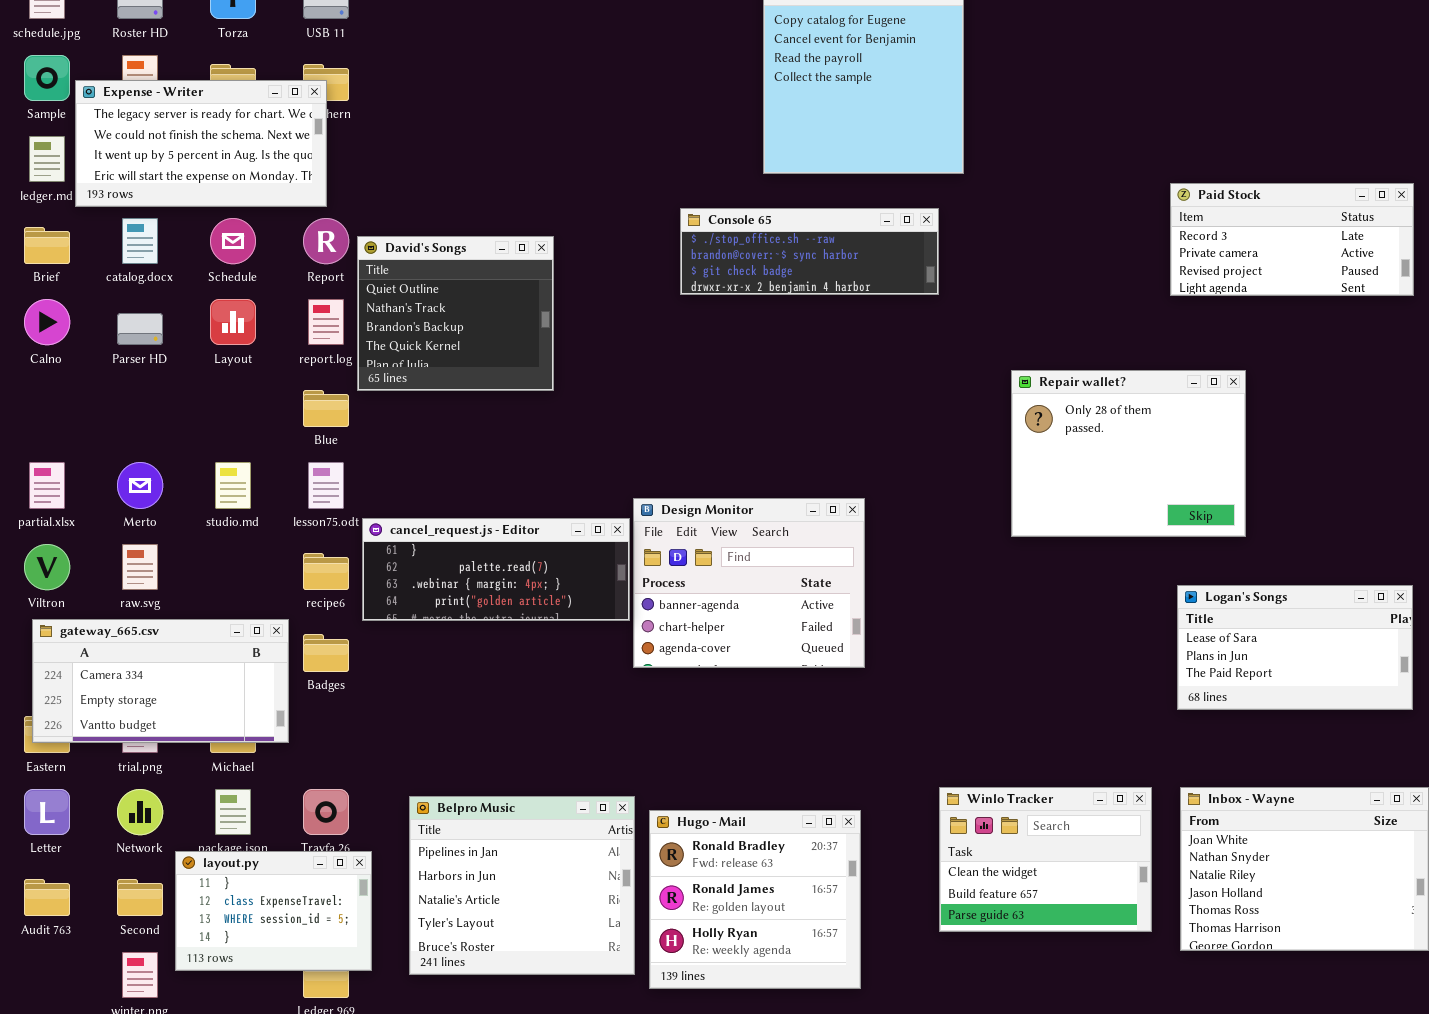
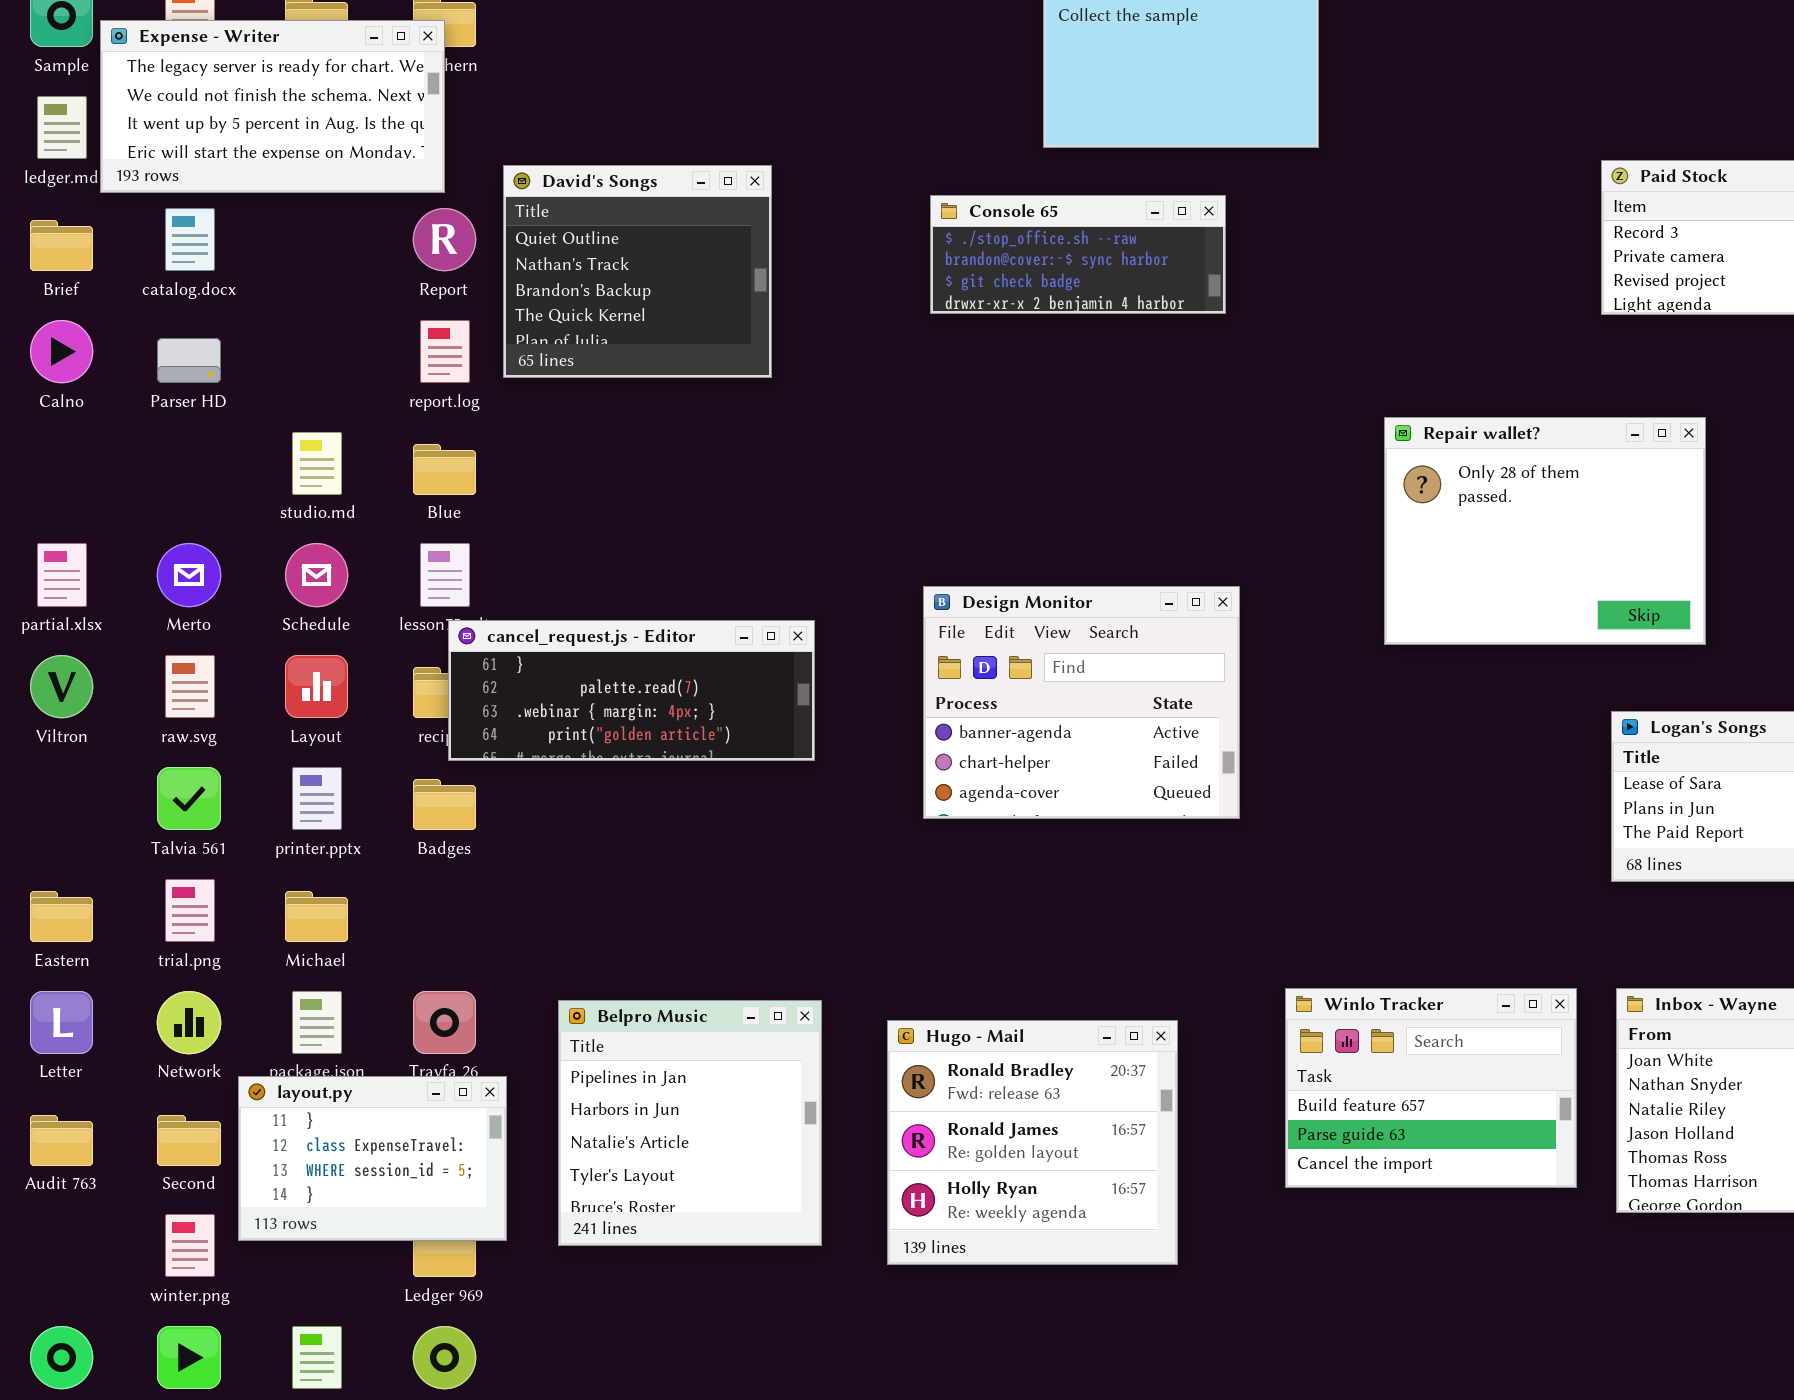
Console 65: [680,208,939,295] -> [930,195,1226,314], resized
Schedule: [210,218,256,264] -> [285,543,348,607], moved
David's Songs: [357,236,554,391] -> [503,165,772,378], moved
Layout: [210,299,256,345] -> [285,655,348,718], moved
studio.md: [215,462,251,509] -> [292,432,342,495], moved
Design Monitor: [633,498,865,668] -> [923,586,1240,819], moved
cancel_request.js - Editor: [362,518,630,621] -> [448,620,815,761], moved
gateway_665.csv: [32,619,289,743] -> none, closed
Winlo Tracker: [939,787,1152,932] -> [1285,988,1577,1188], scrolled down 1 row
Belpro Music: [409,796,635,975] -> [558,1000,822,1246], resized

